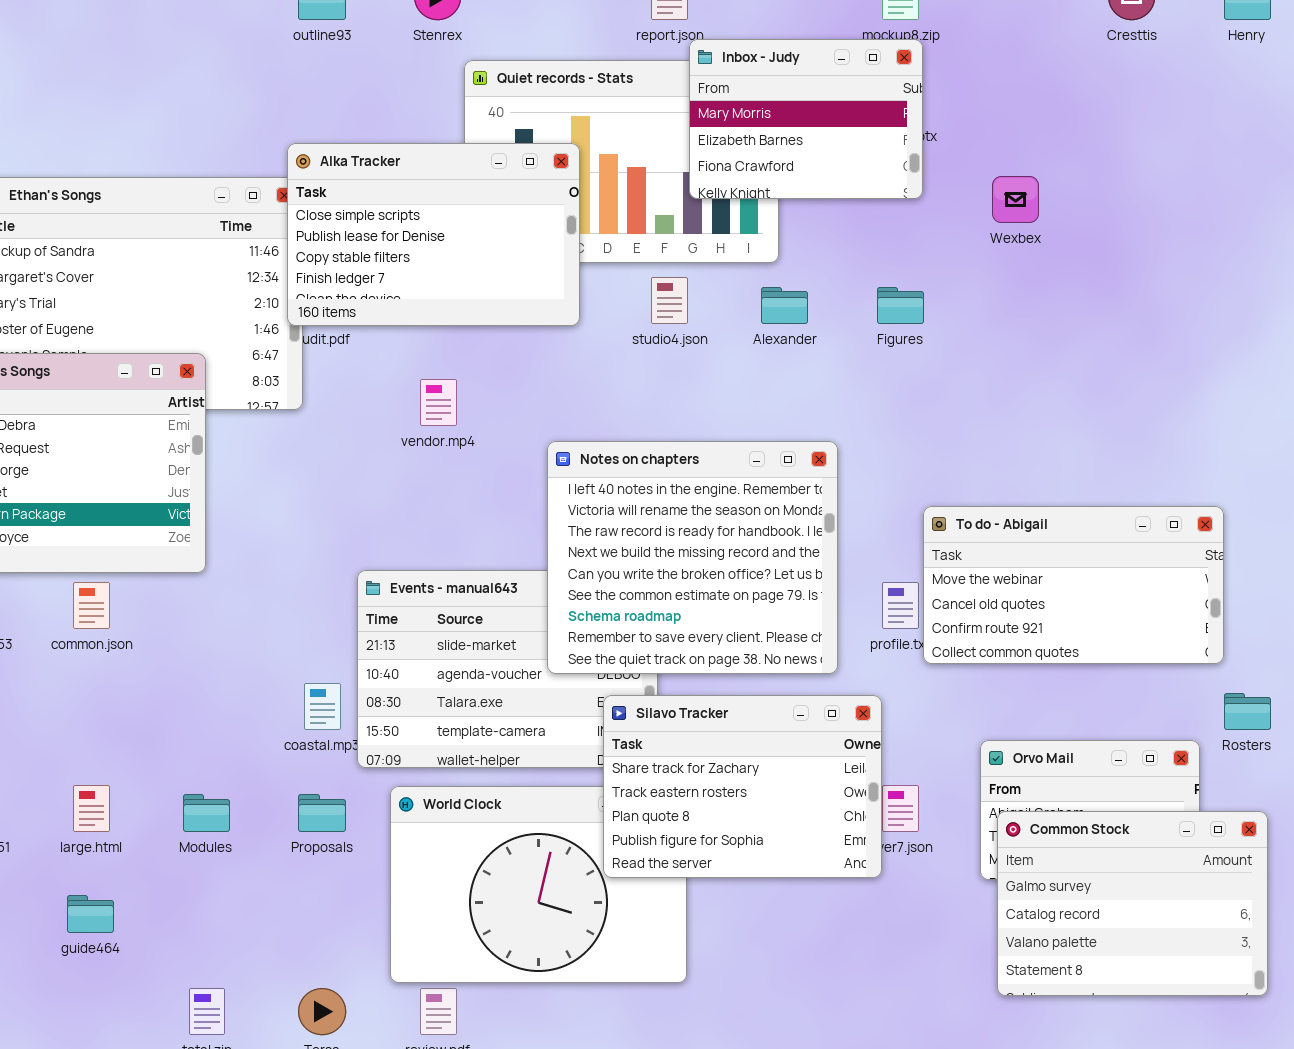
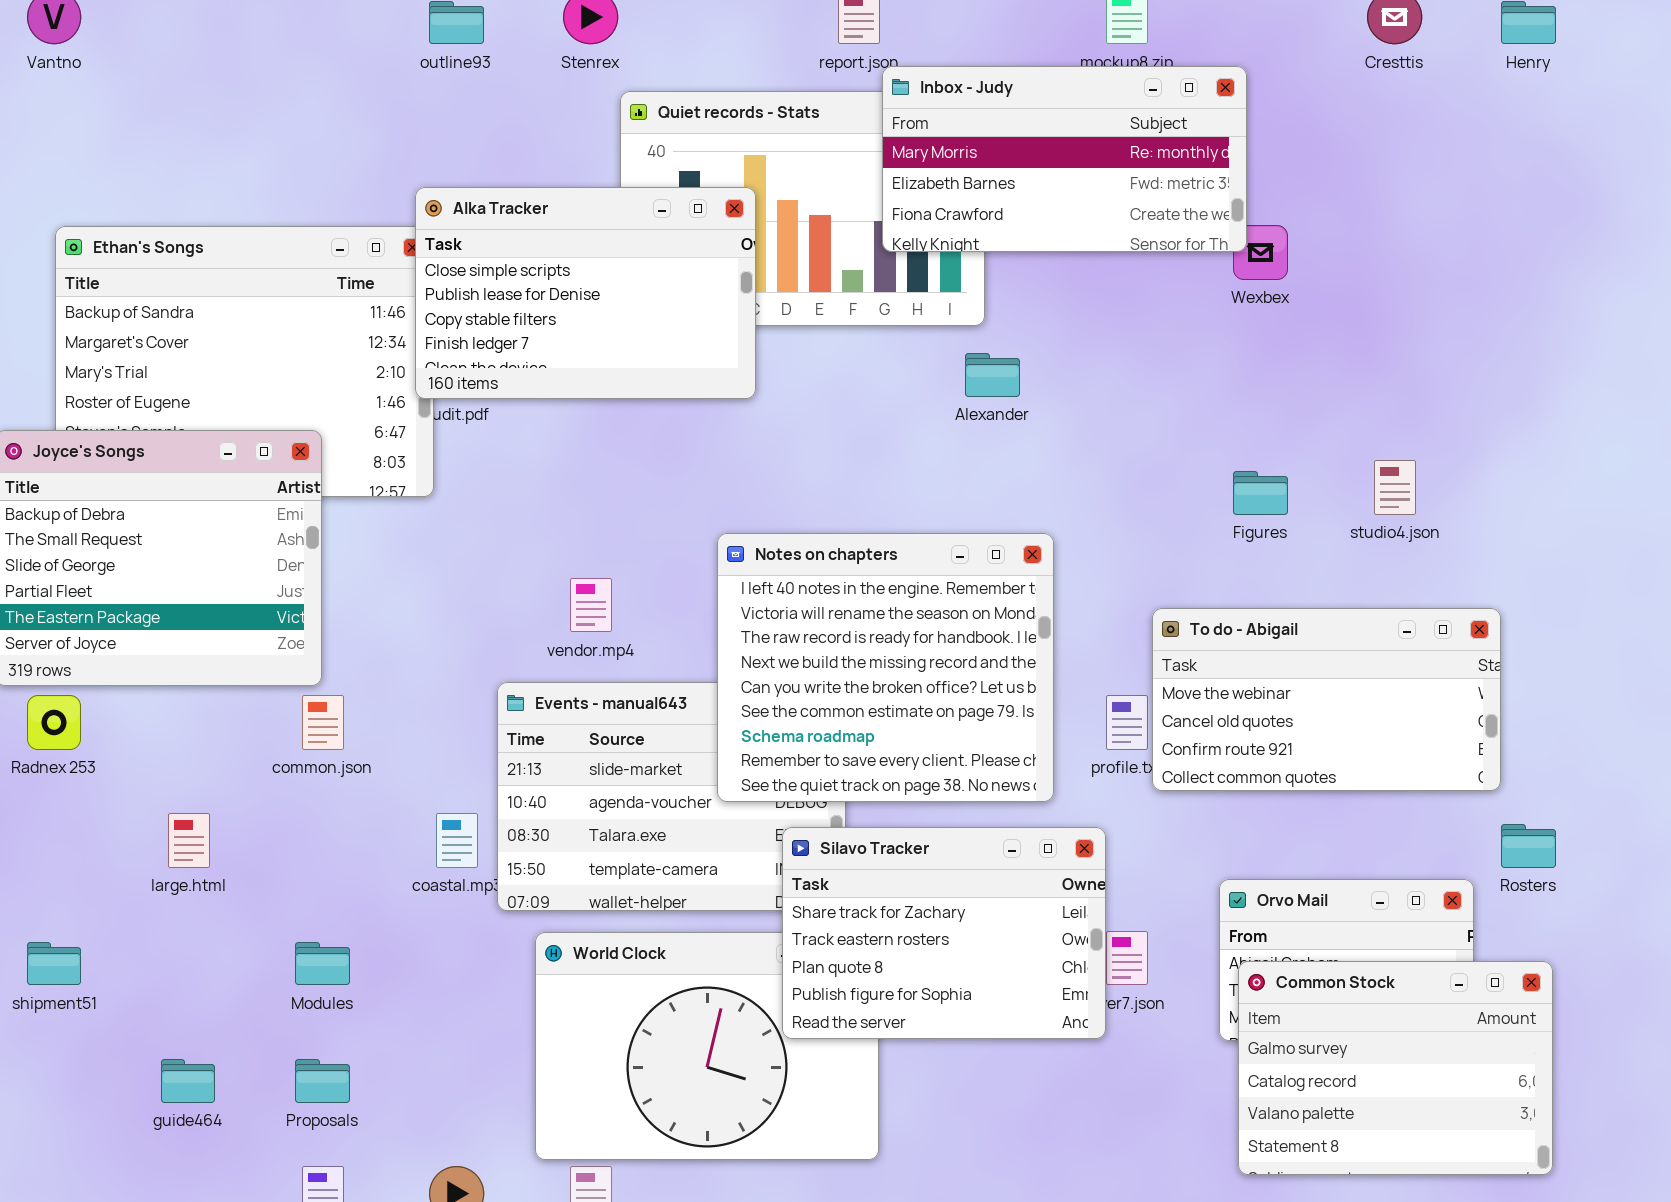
Inbox - Judy: [689,39,923,199] -> [882,66,1247,252], resized
studio4.json: [651,277,688,324] -> [1374,460,1416,515], moved
Figures: [877,287,924,324] -> [1233,471,1288,515], moved
vendor.mp4: [420,379,457,426] -> [570,578,612,632], moved
common.json: [73,582,110,629] -> [302,695,344,750], moved
large.html: [73,785,110,832] -> [168,813,210,868], moved
Proposals: [298,794,346,832] -> [295,1059,350,1103], moved

